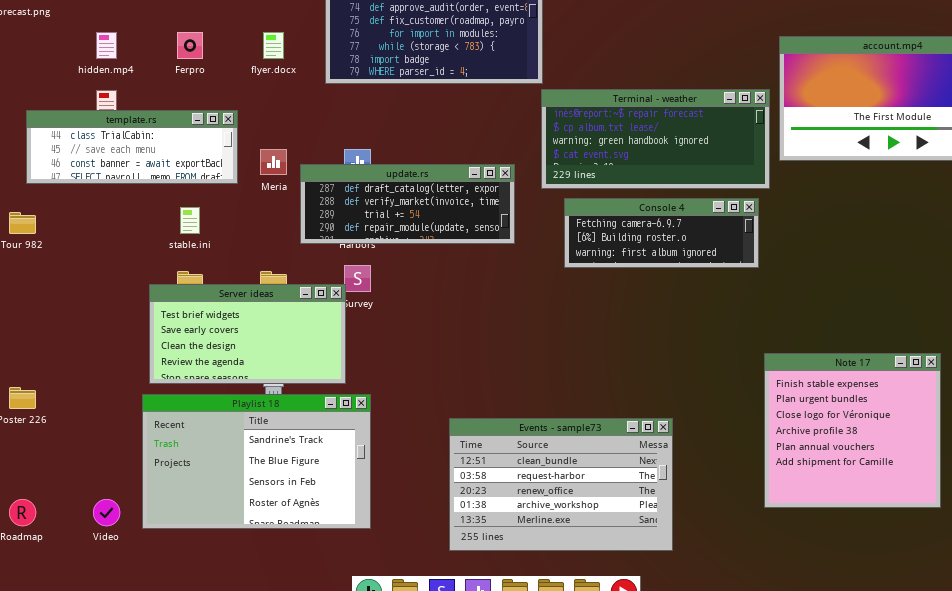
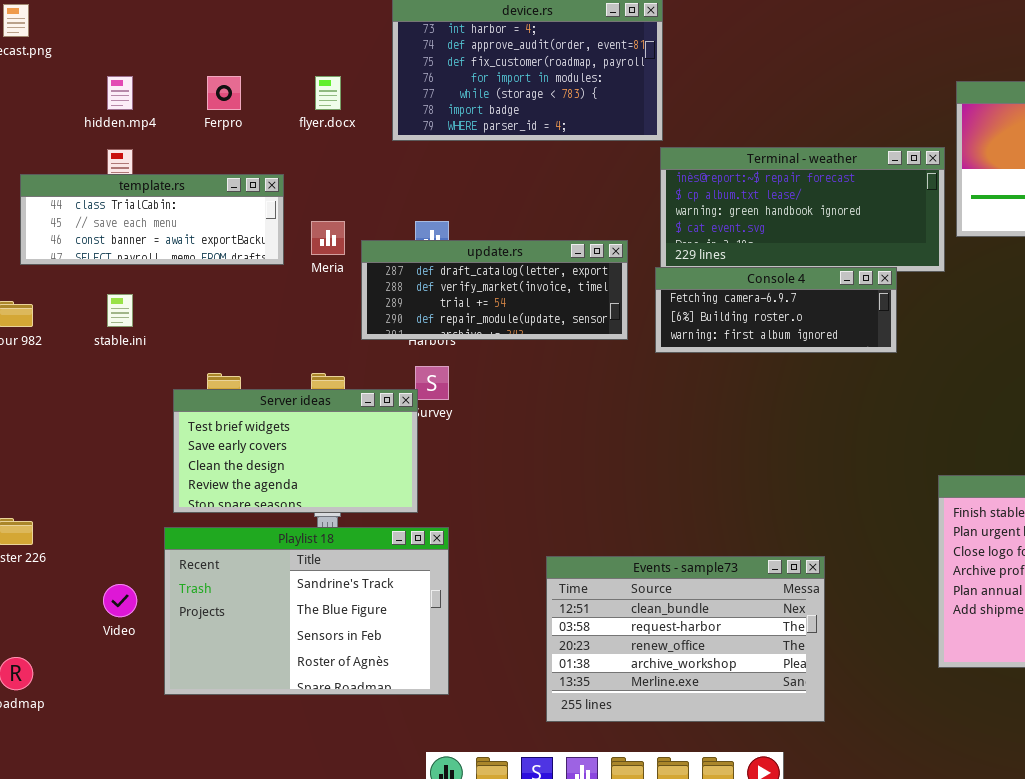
Console 4: [564,198,759,268] -> [655,267,897,353], moved
stable.ini: [180,207,200,234] -> [107,294,133,327], moved
Video: [93,499,120,526] -> [103,584,137,617], moved

